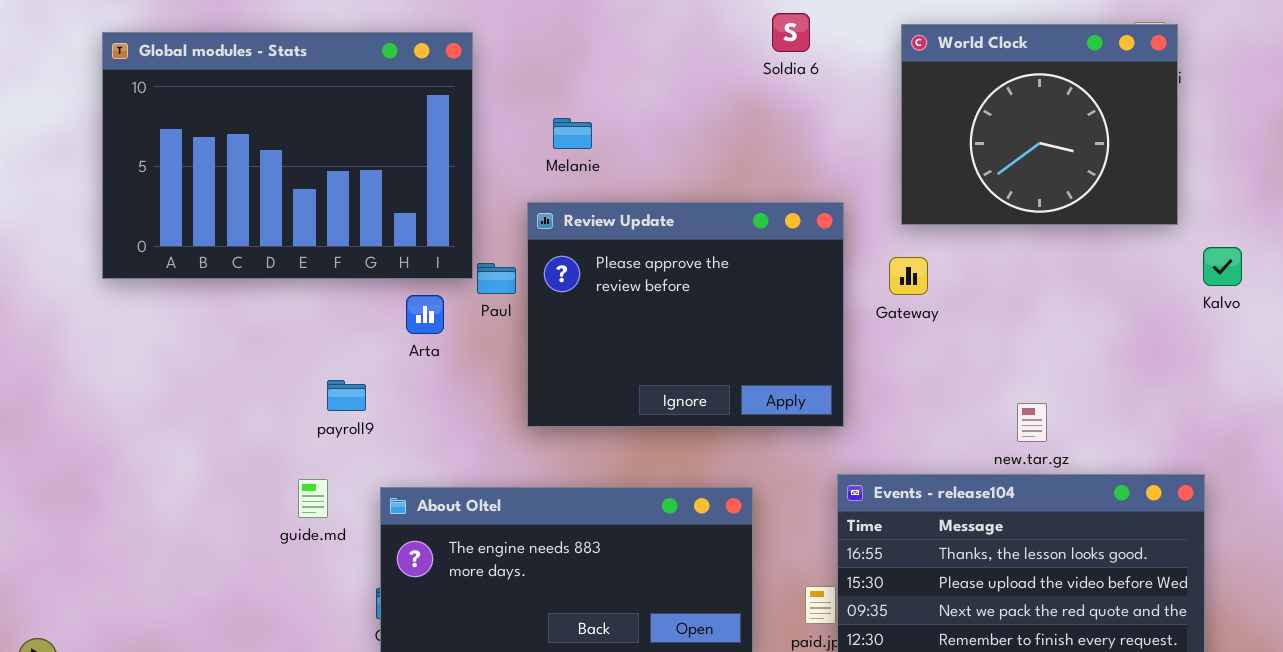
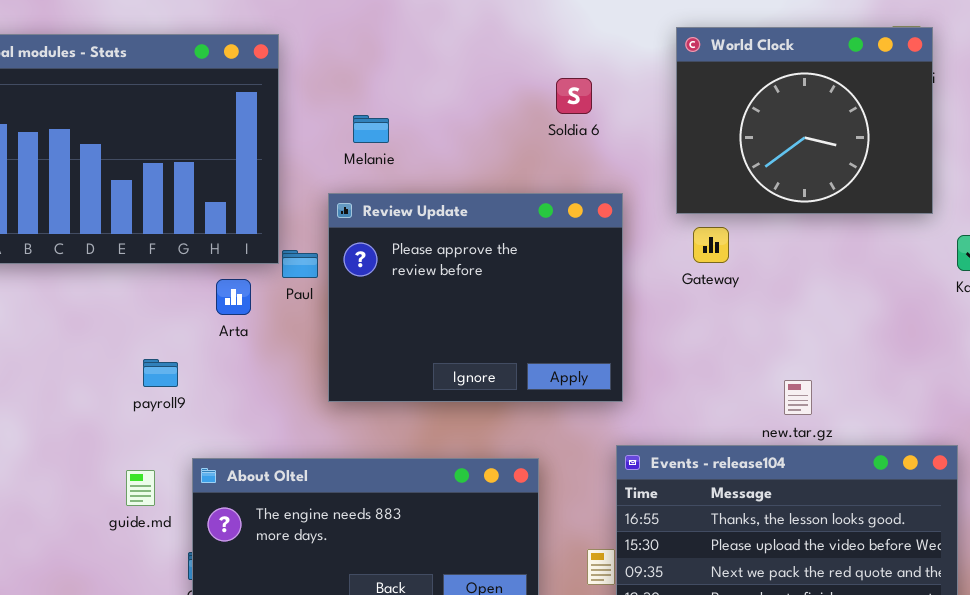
Soldia 6: [772,13,810,52] -> [556,78,592,114], moved
Gateway: [889,257,928,295] -> [693,227,729,263], moved
guide.md: [298,479,328,518] -> [126,470,155,506], moved

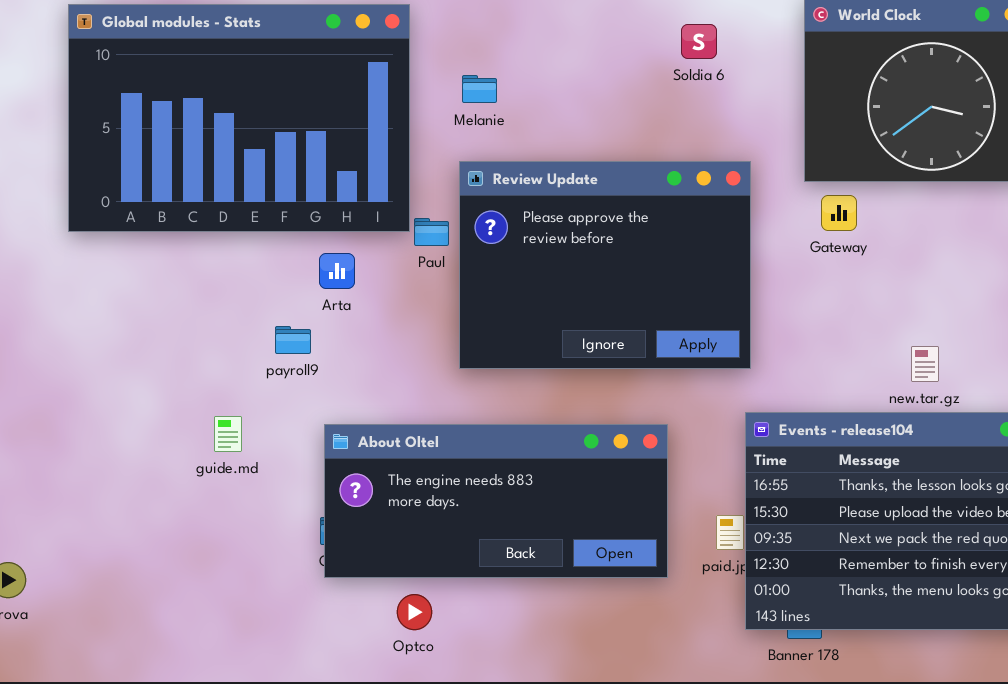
Soldia 6: [556,78,592,114] -> [681,24,717,59], moved
Melanie: [353,115,389,143] -> [462,75,497,103], moved
Arta: [216,279,251,315] -> [319,253,355,289], moved
guide.md: [126,470,155,506] -> [214,416,242,452], moved

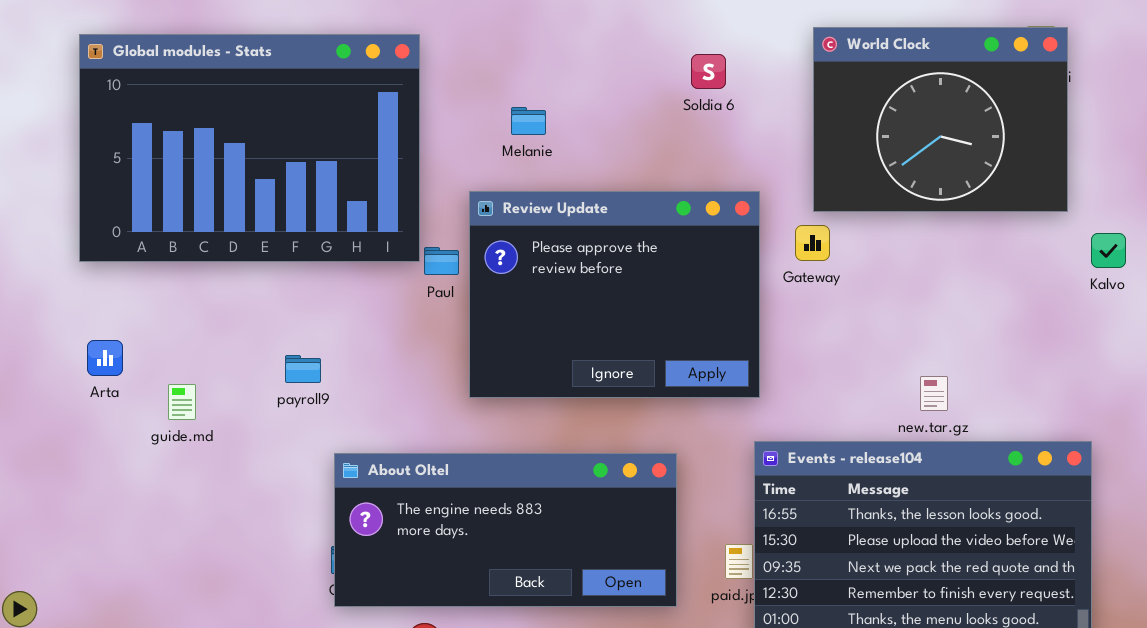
Melanie: [462,75,497,103] -> [511,107,546,135], moved
Gateway: [821,195,857,231] -> [795,225,830,261], moved
Arta: [319,253,355,289] -> [87,340,123,376], moved
guide.md: [214,416,242,452] -> [168,384,196,420], moved

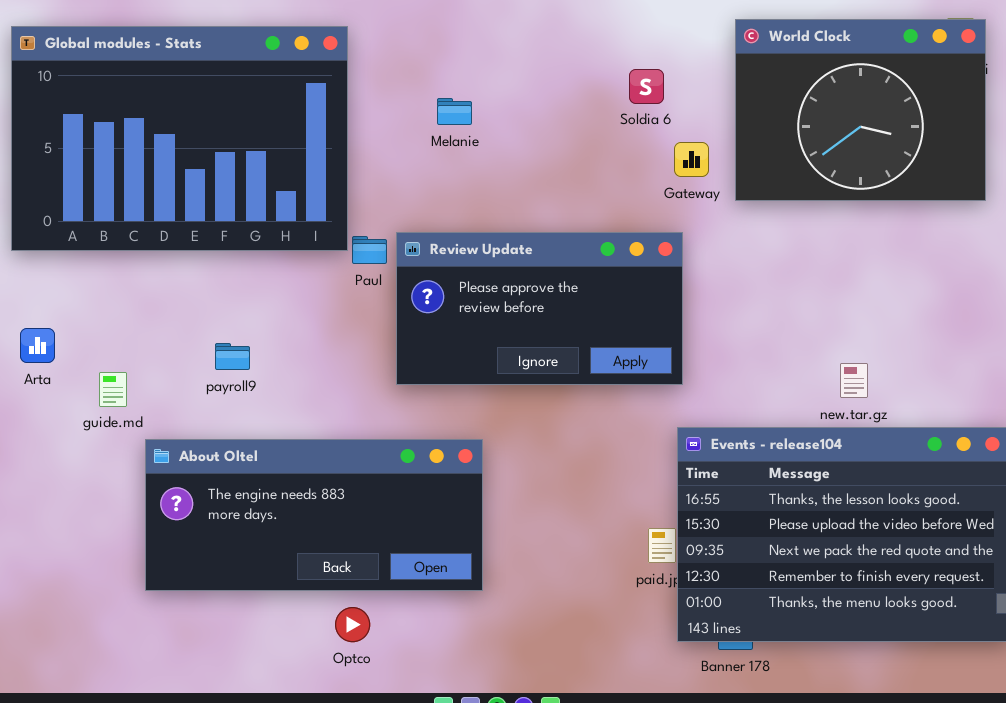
Soldia 6: [691,54,726,89] -> [629,69,664,104], moved
Review Update: [469,191,760,398] -> [396,232,683,385], resized
Gateway: [795,225,830,261] -> [674,142,709,177], moved
About Oltel: [334,453,677,607] -> [145,439,483,591], moved

